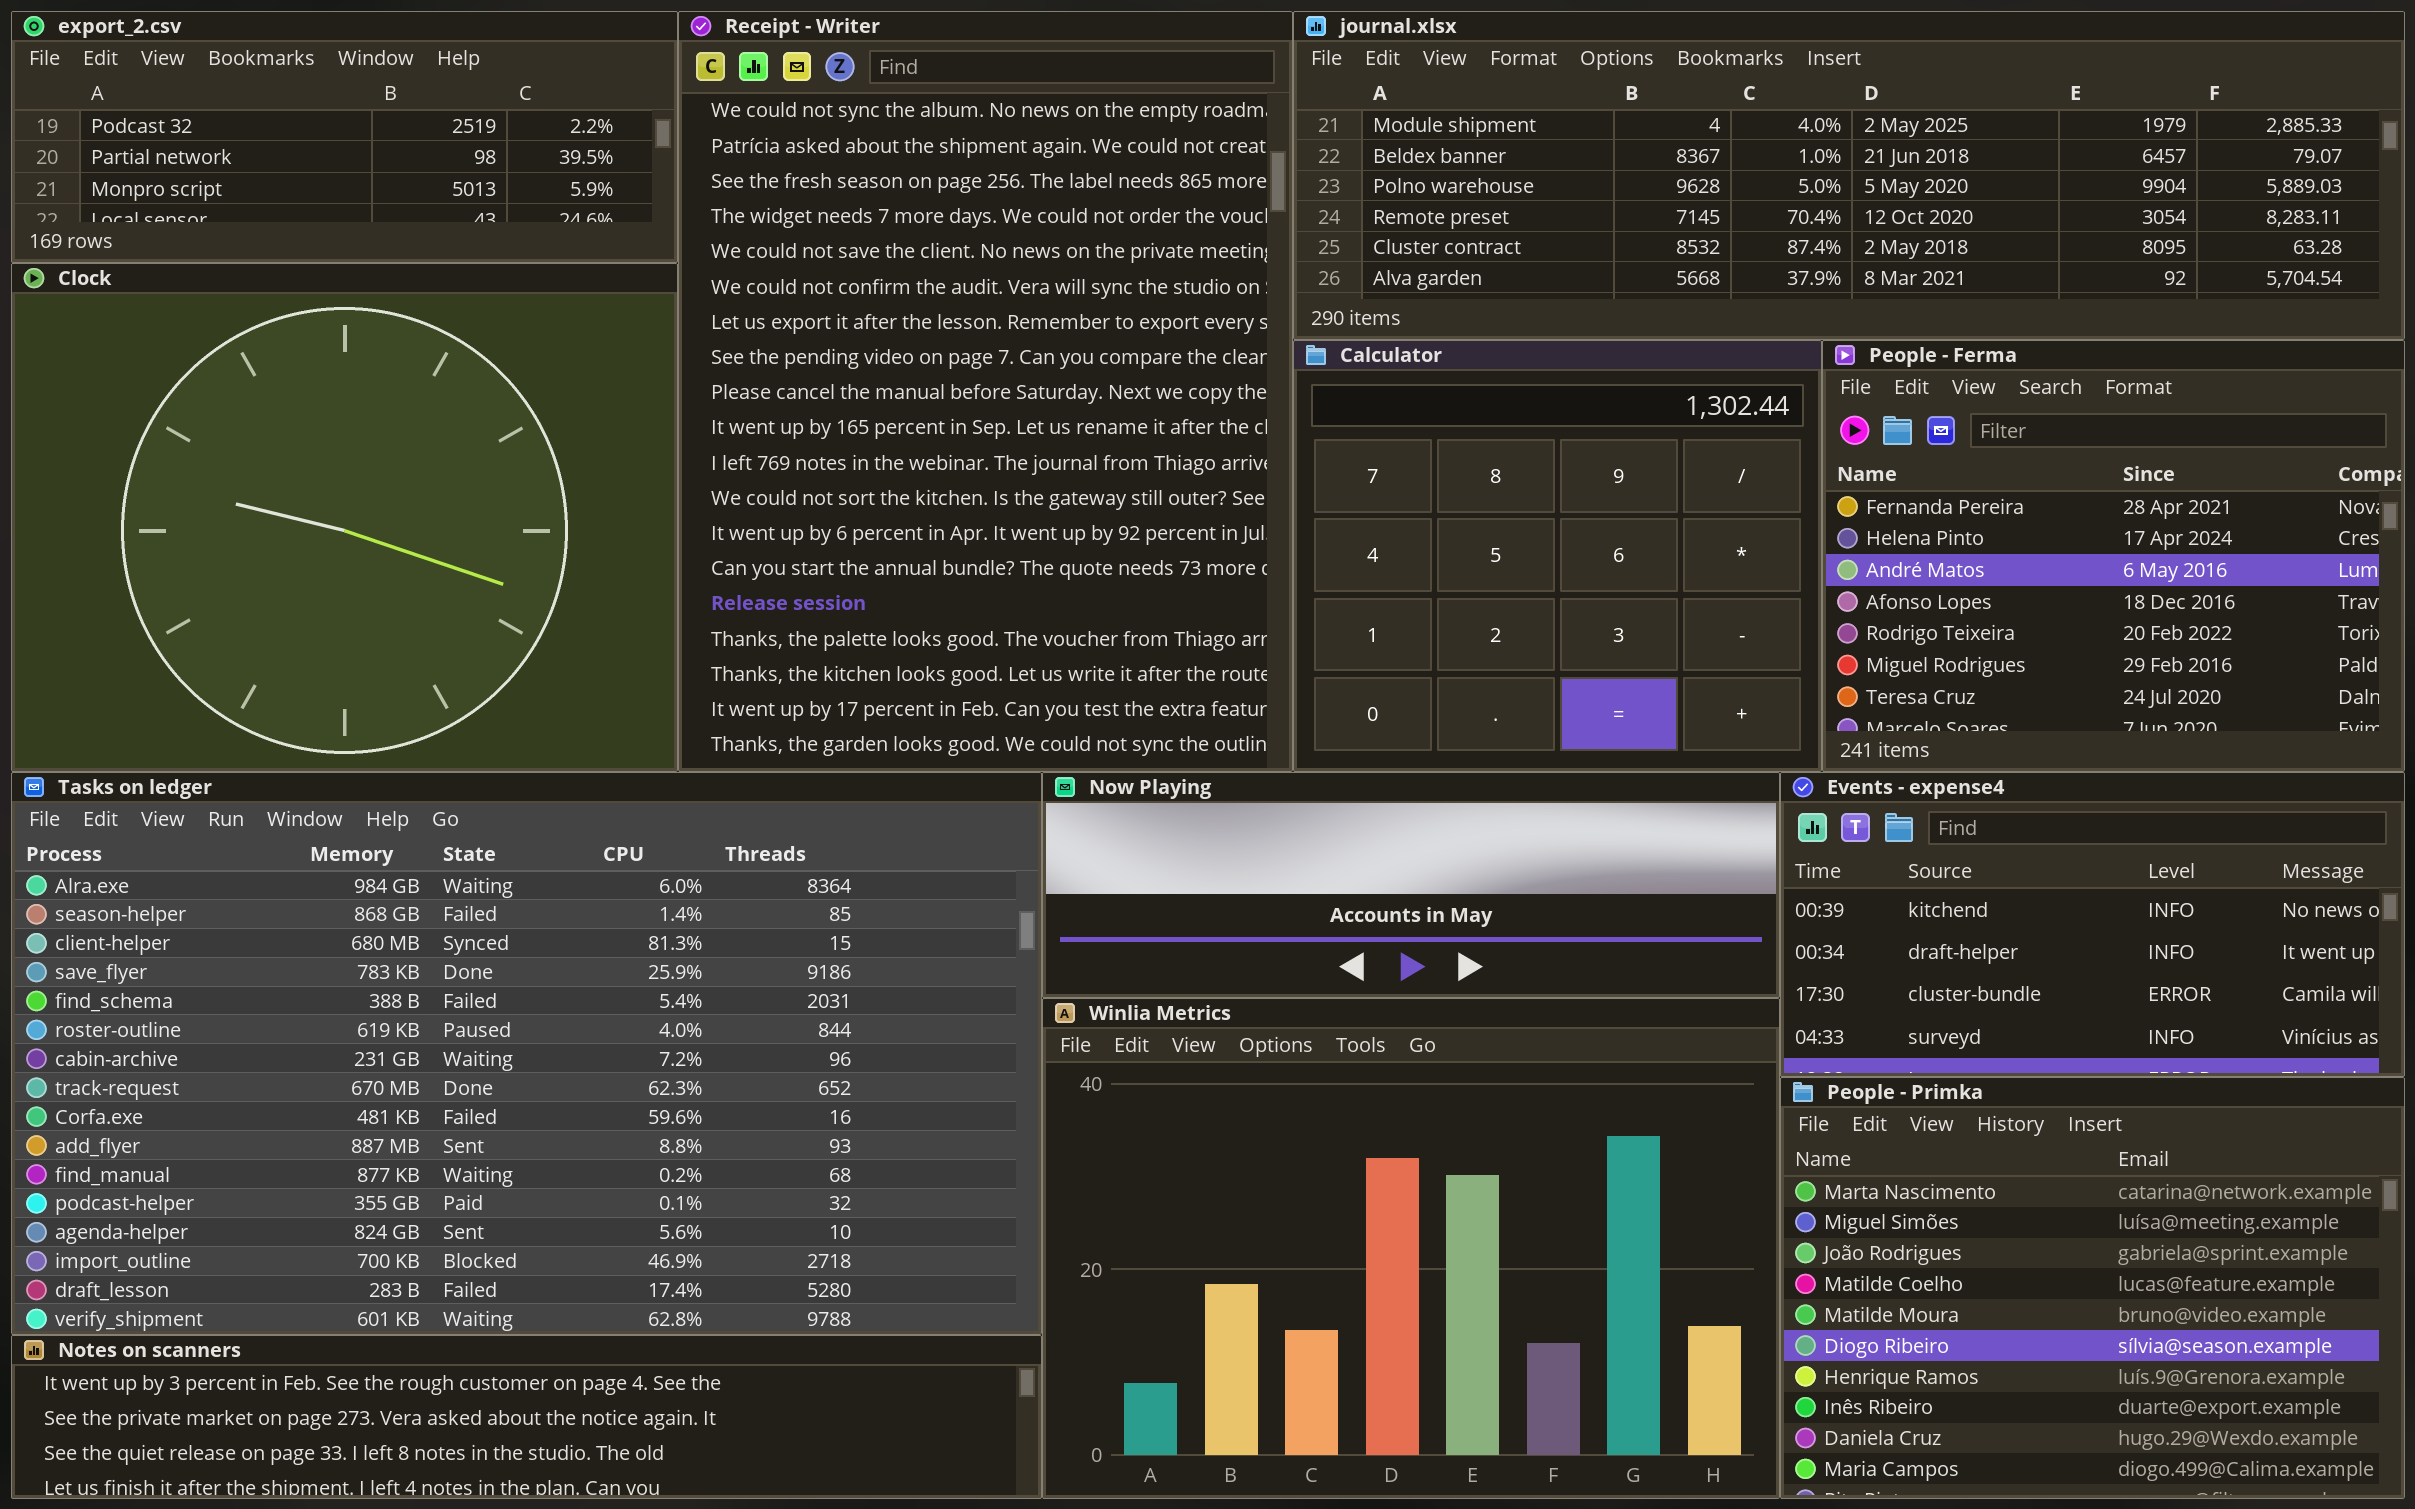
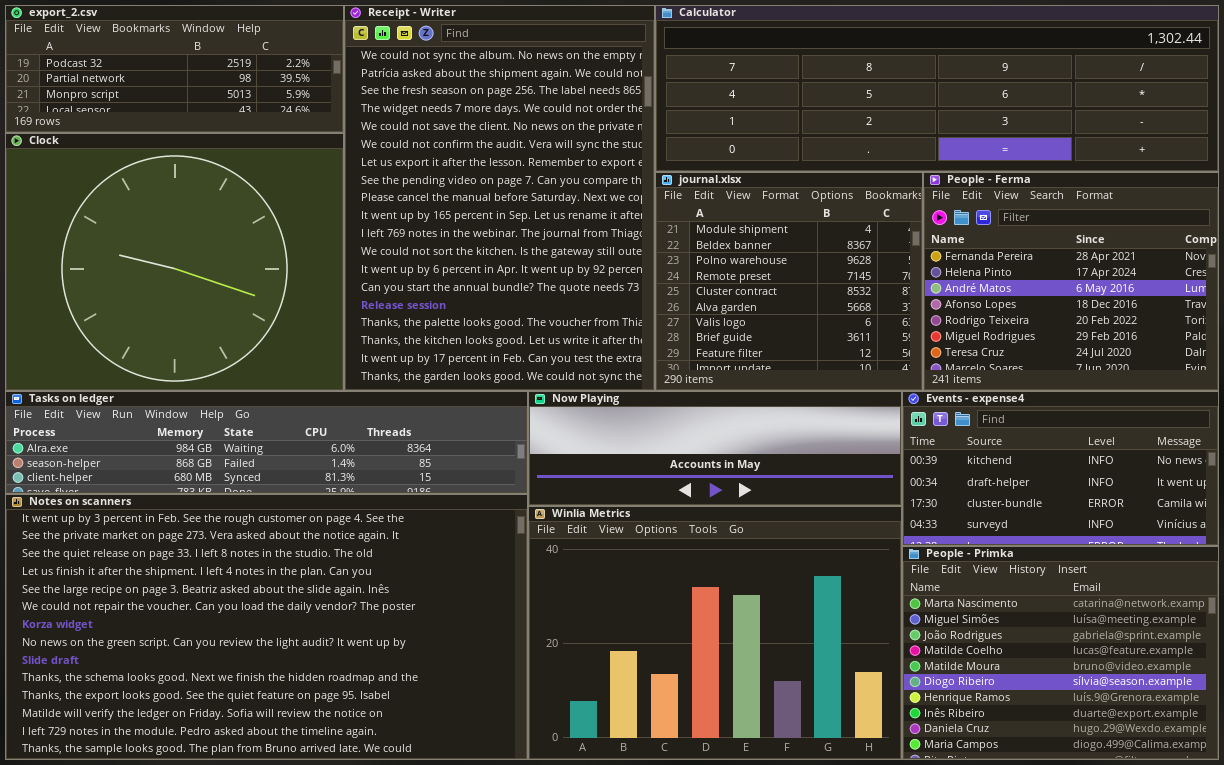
journal.xlsx: [1293,11,2405,340] -> [655,172,923,391], moved, resized
Calculator: [1293,340,1822,772] -> [655,5,1219,172], moved, resized
Tasks on ledger: [11,772,1042,1335] -> [5,391,528,494], resized
Notes on scanners: [11,1335,1042,1499] -> [5,494,528,760], resized

